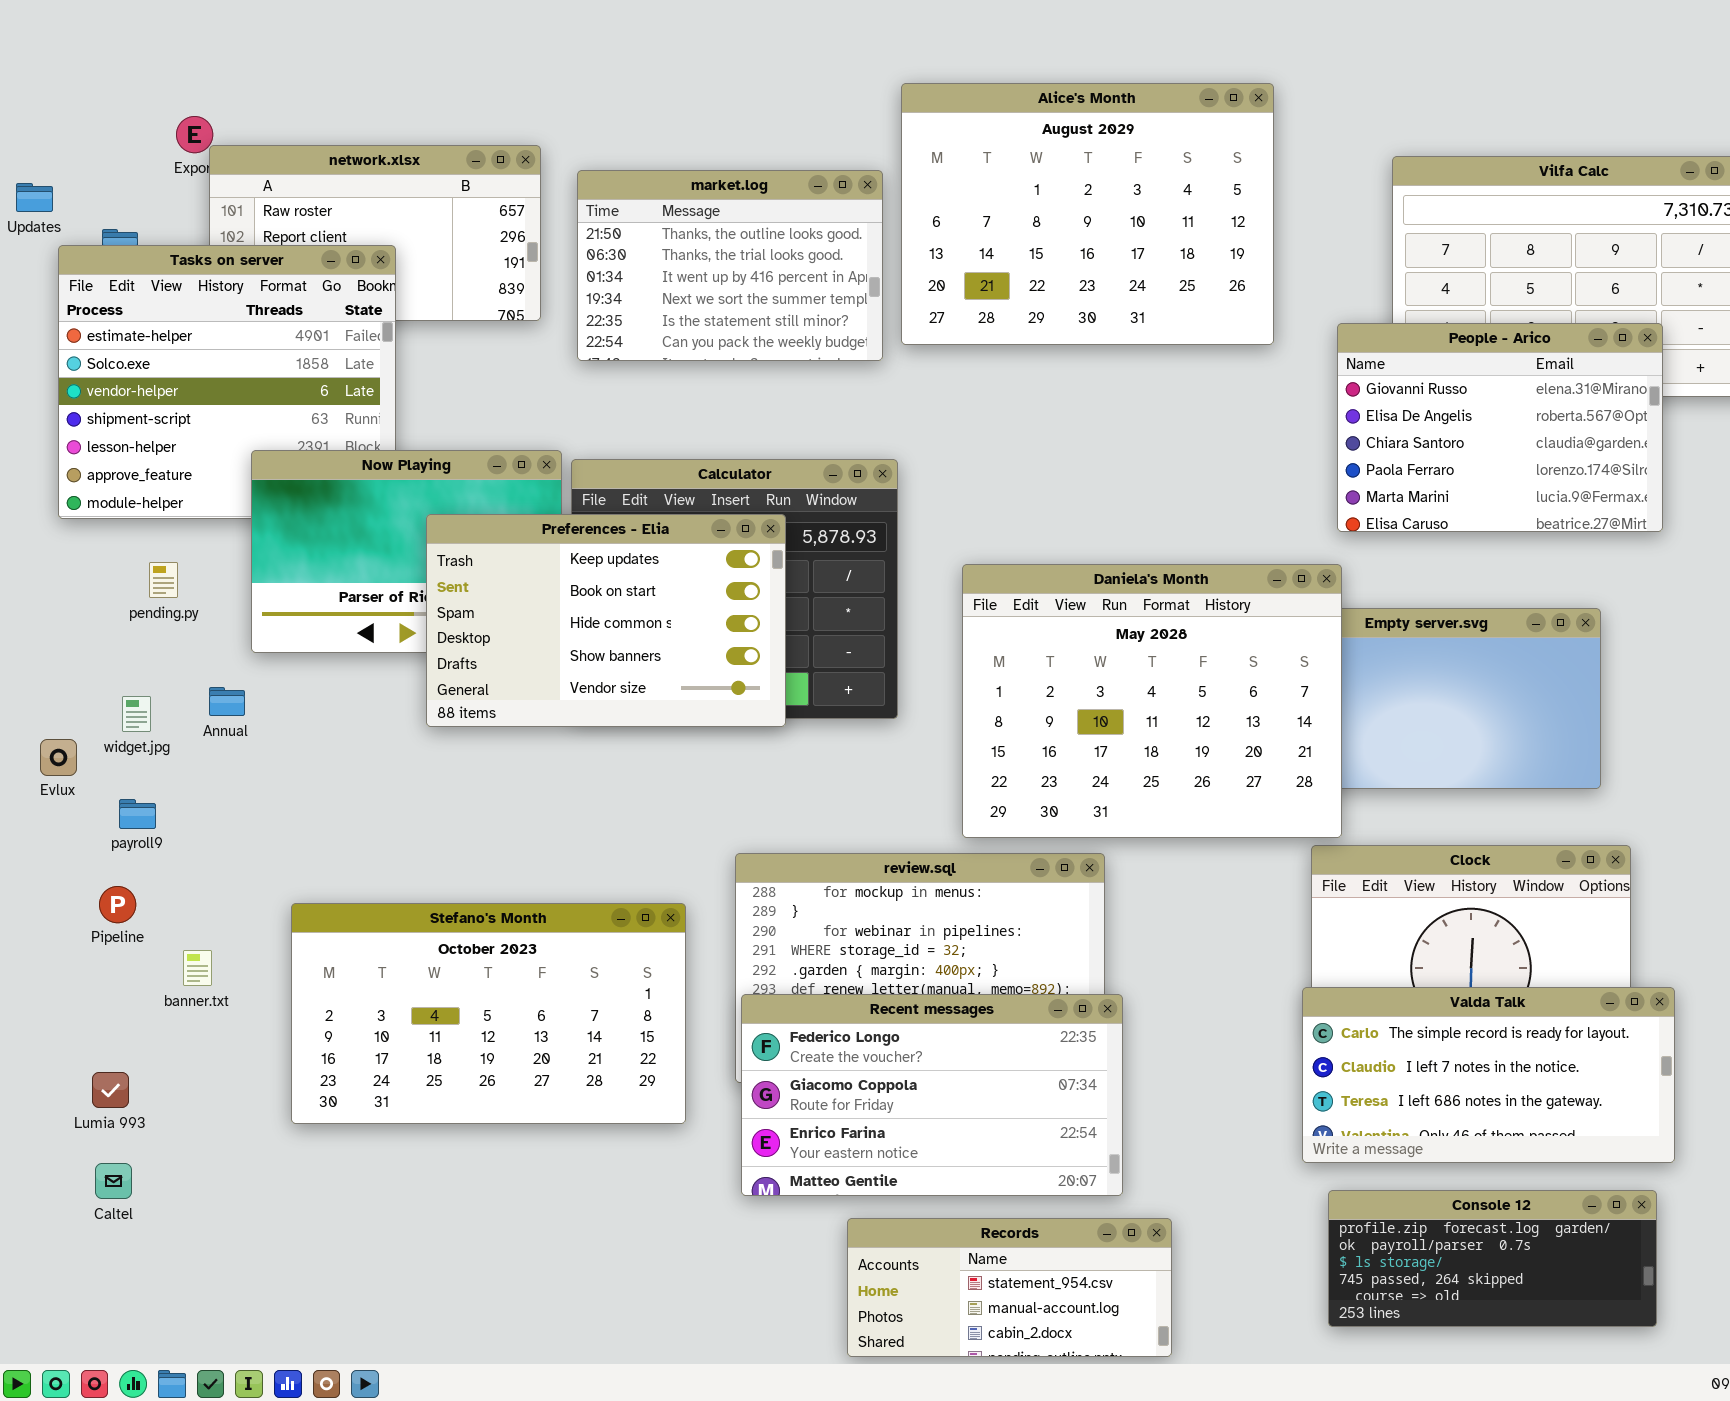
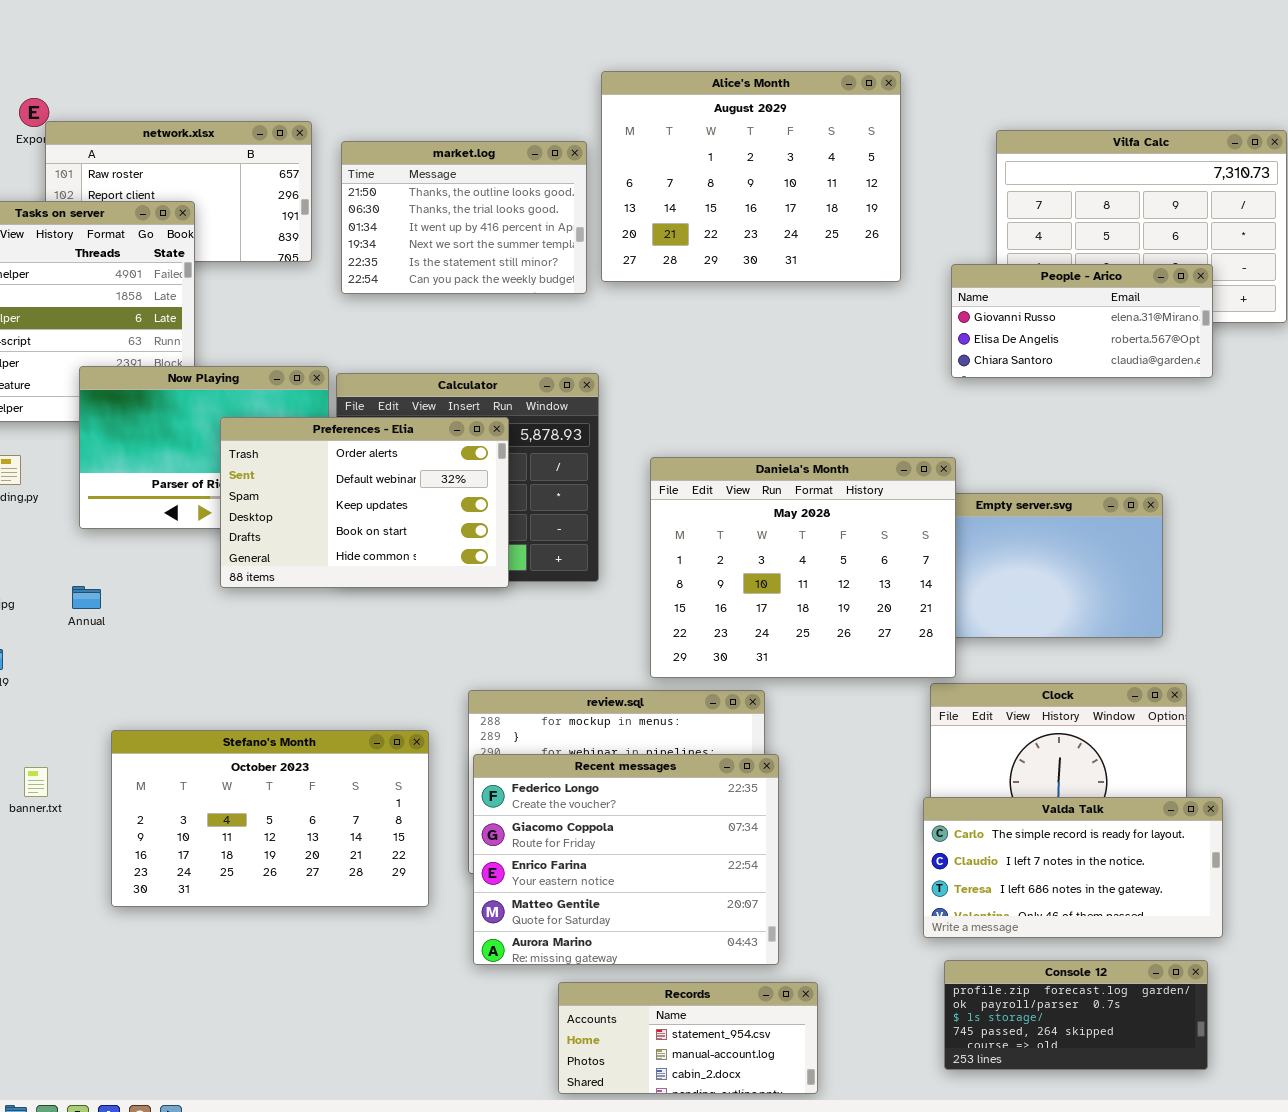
People - Arico: [1337,323,1663,532] -> [951,264,1213,378], resized
Preferences - Elia: [426,514,786,727] -> [220,417,509,588], scrolled up 2 rows
Annual: [209,687,245,716] -> [72,586,101,609], moved
Recent messages: [741,994,1123,1196] -> [473,754,779,965], resized

